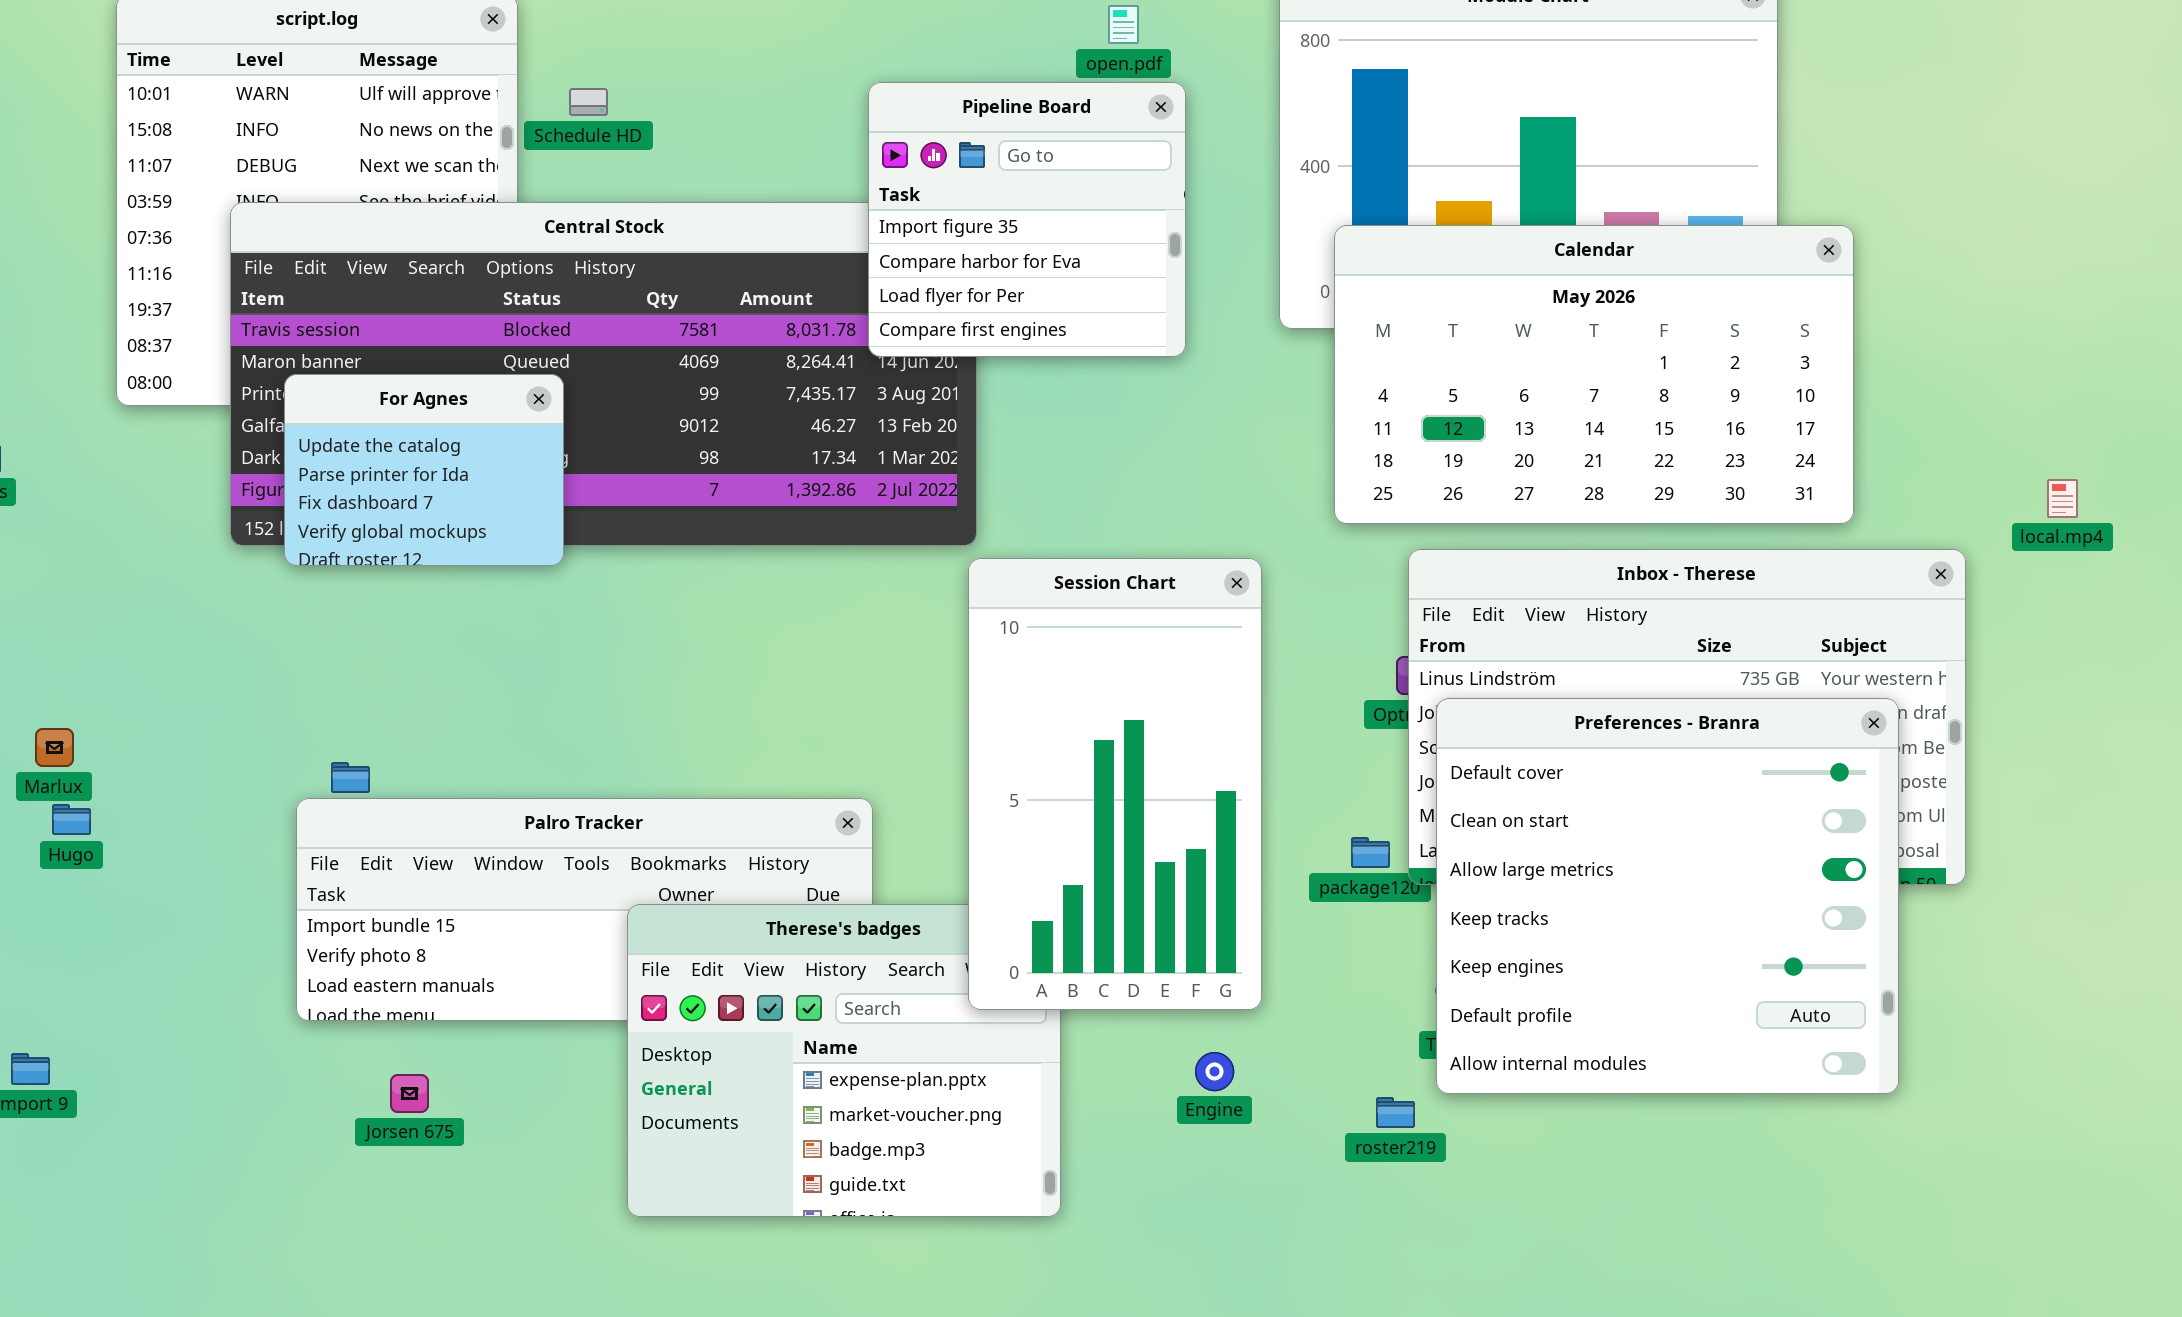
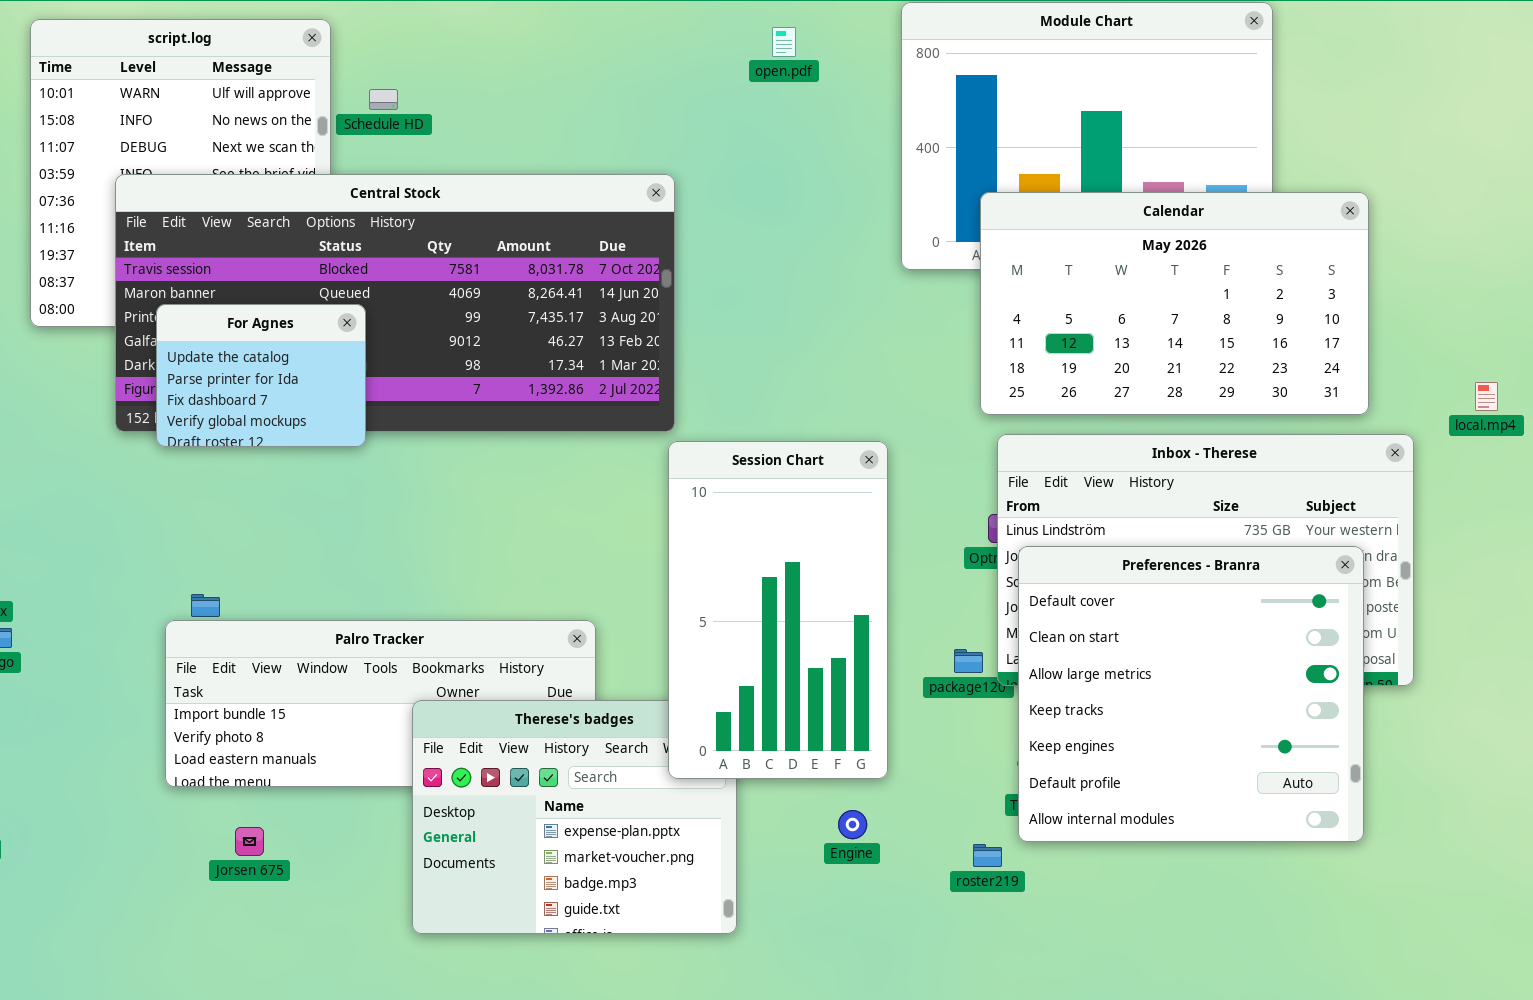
Pipeline Board: [868,82,1186,357] -> none, closed
Calendar: [1334,225,1854,524] -> [980,192,1369,415], moved

